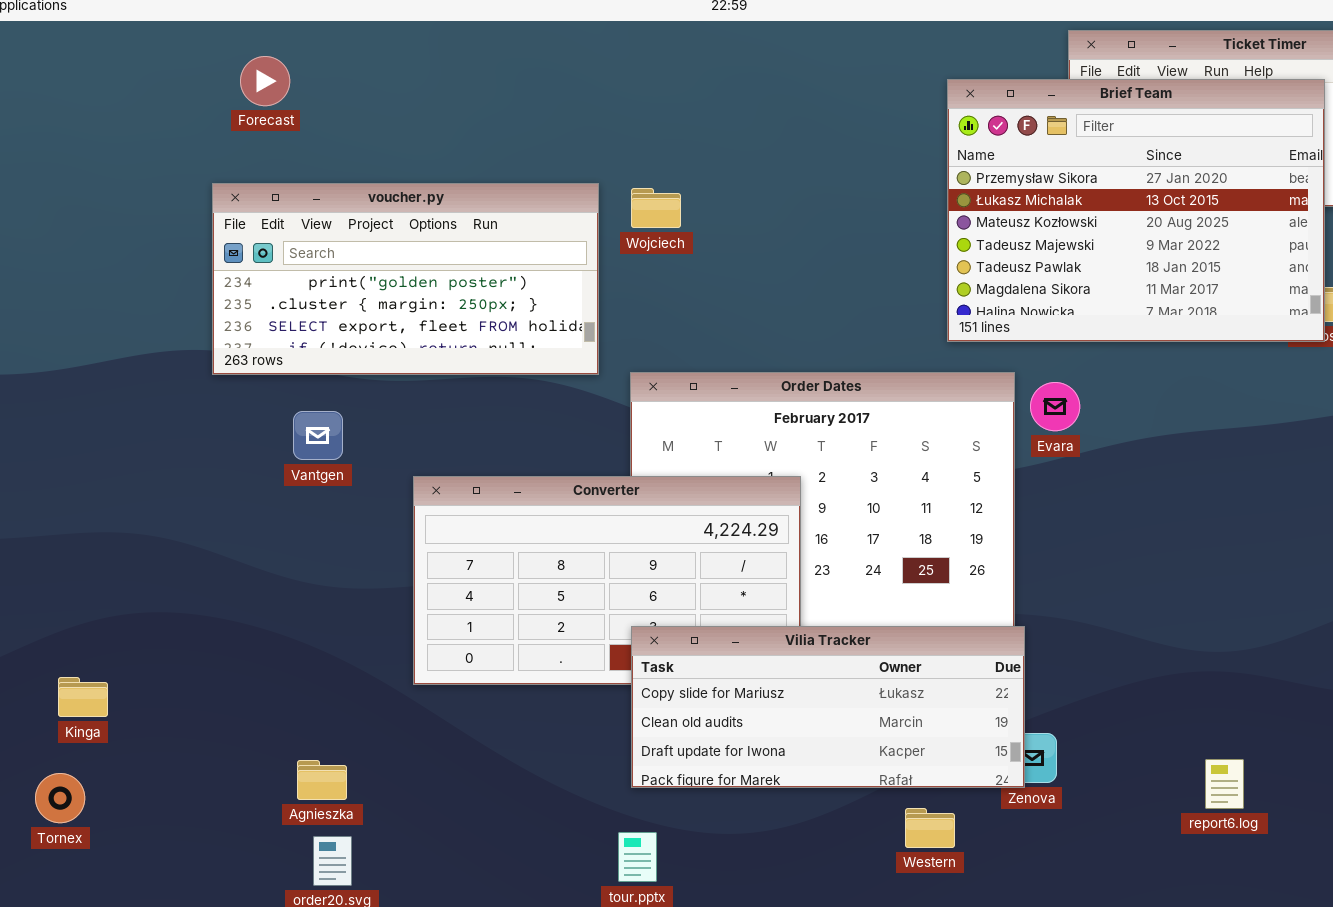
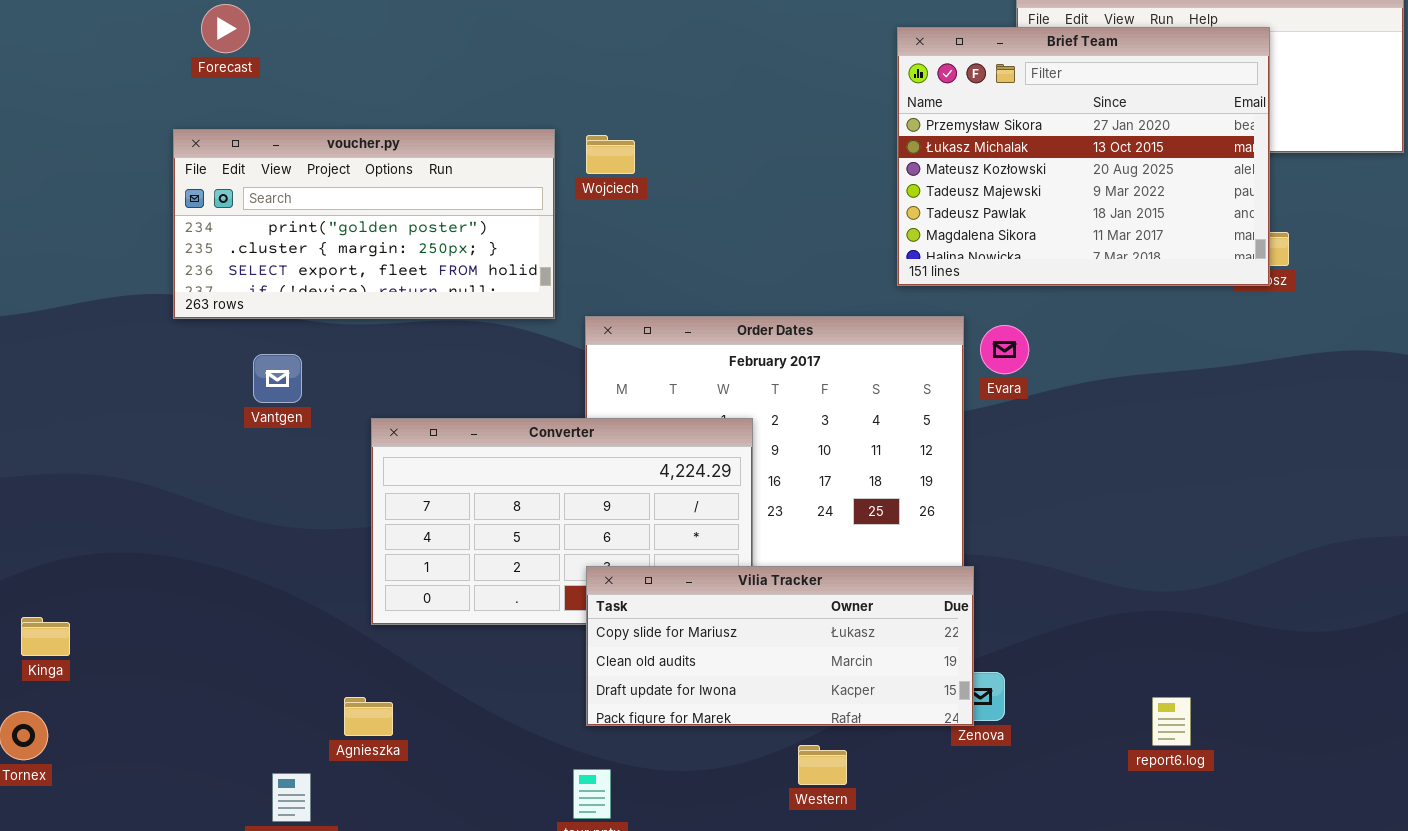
Agnieszka: [297,760,347,800] -> [344,697,393,736], moved
Western: [905,808,955,848] -> [798,745,847,785], moved

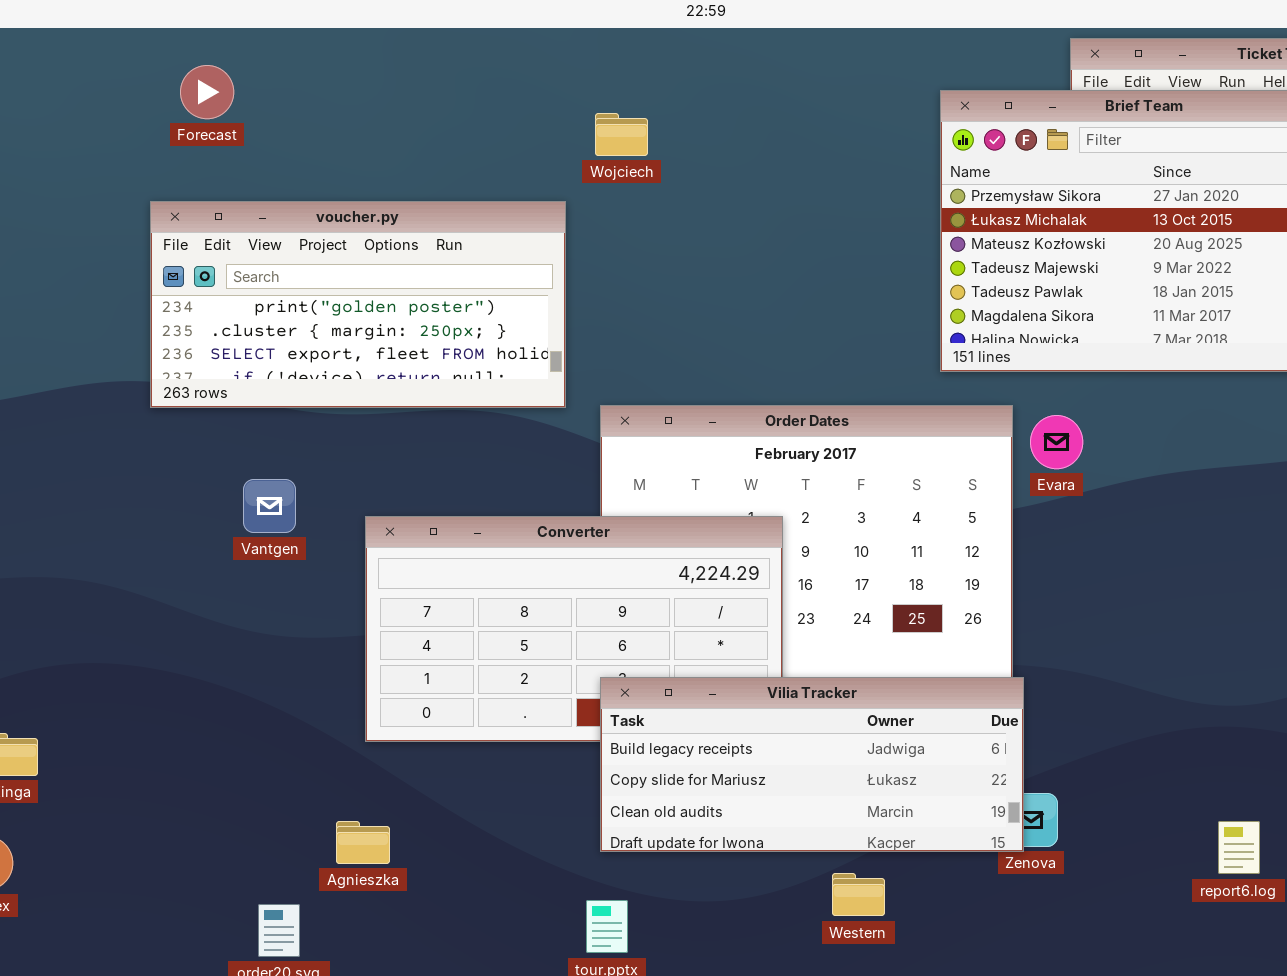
Wojciech: [586,135,635,174] -> [595,113,648,156], moved
Vantgen: [253,354,302,403] -> [243,479,296,533], moved
Vilia Tracker: [586,566,974,726] -> [600,677,1024,852], scrolled up 1 row

